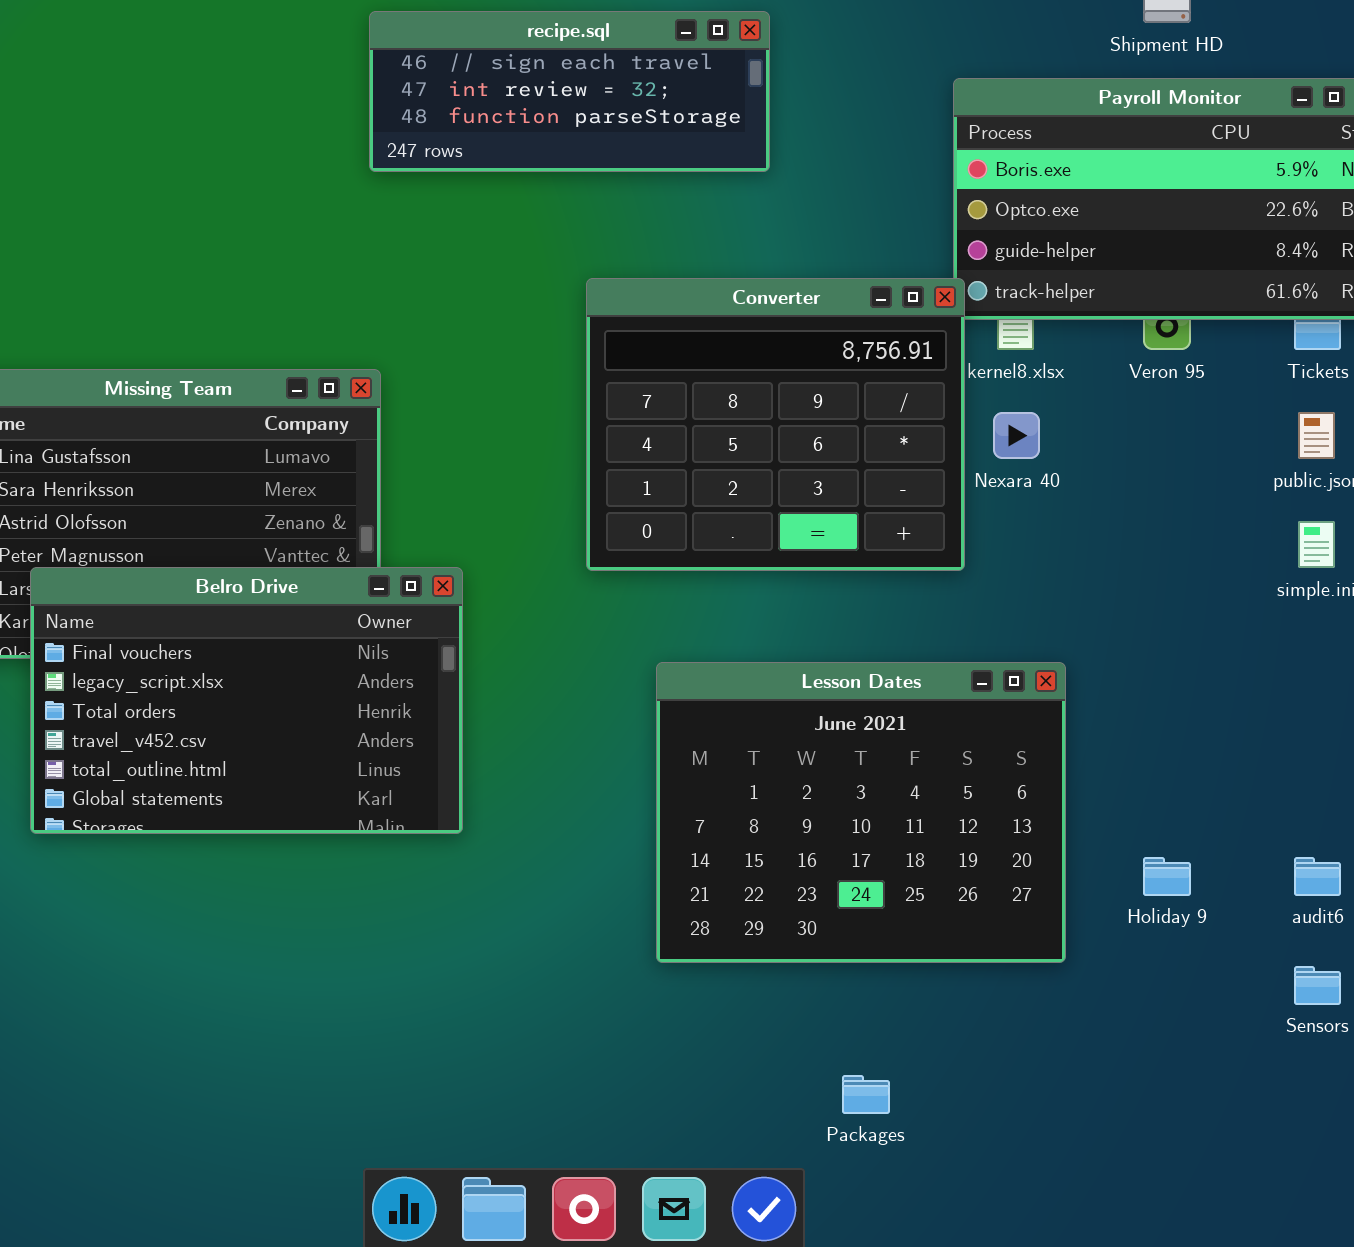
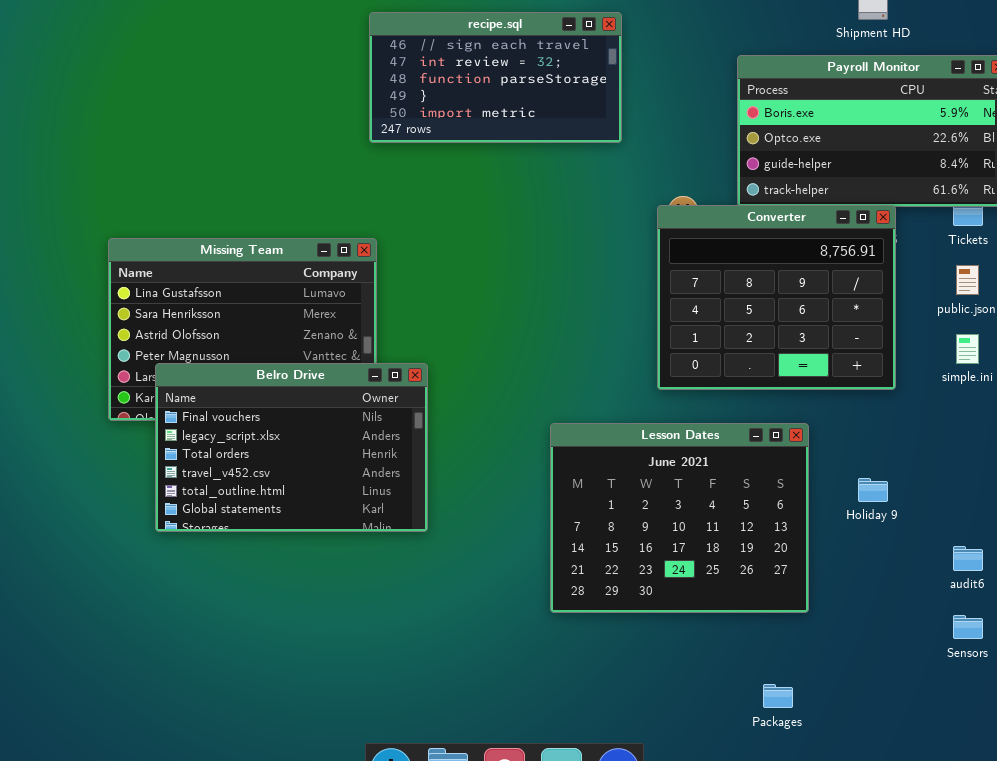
recipe.sql: [369,11,770,172] -> [369,12,622,143], resized
Converter: [586,278,965,571] -> [657,205,896,390], moved
Holiday 9: [1143,857,1191,896] -> [858,478,888,502], moved
Packages: [842,1075,890,1114] -> [763,684,793,708], moved

